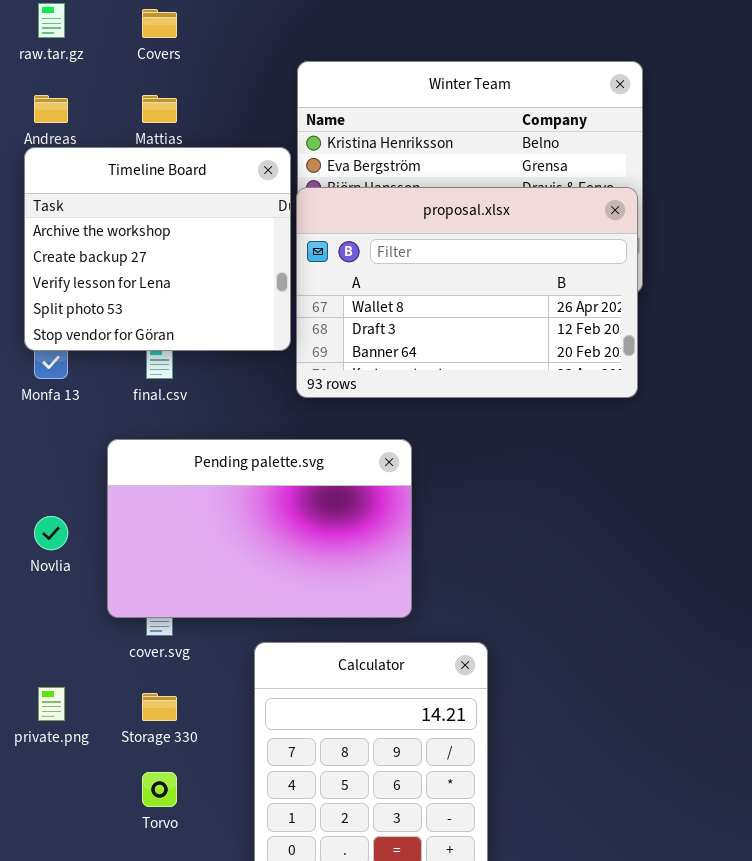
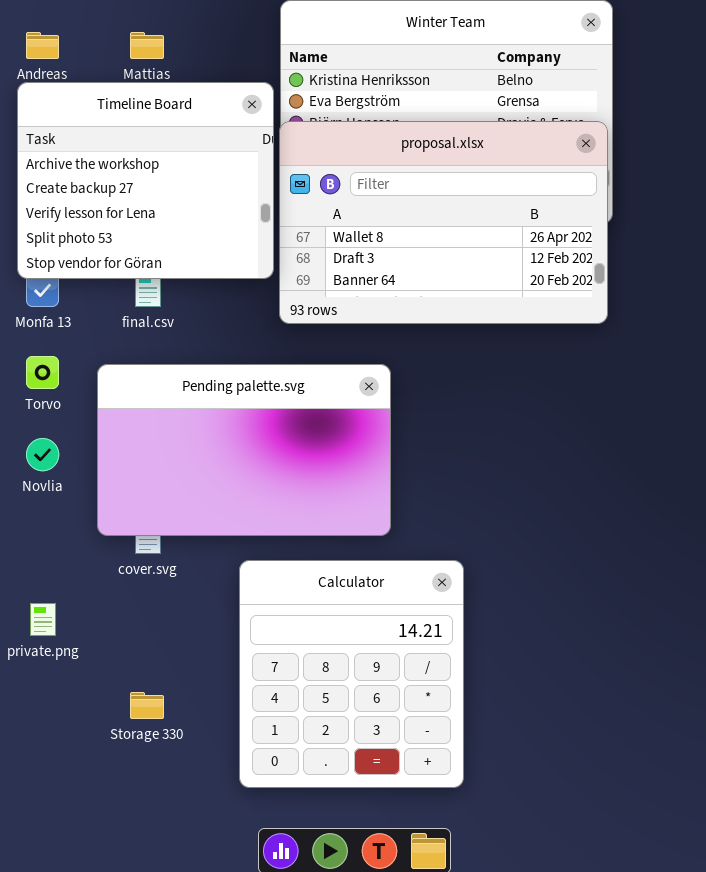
Storage 330: [142,693,177,721] -> [130,692,164,719], moved
Torvo: [142,772,177,807] -> [26,356,59,389], moved

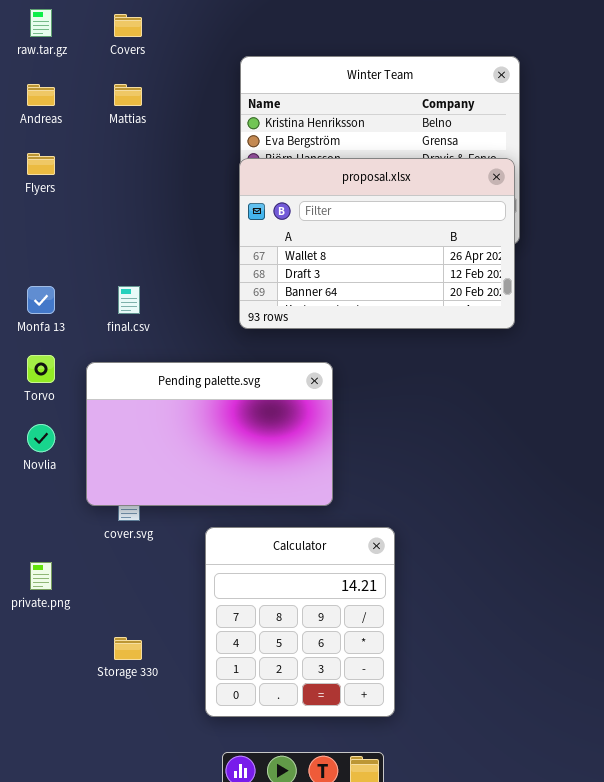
Timeline Board: [17,82,274,279] -> none, closed

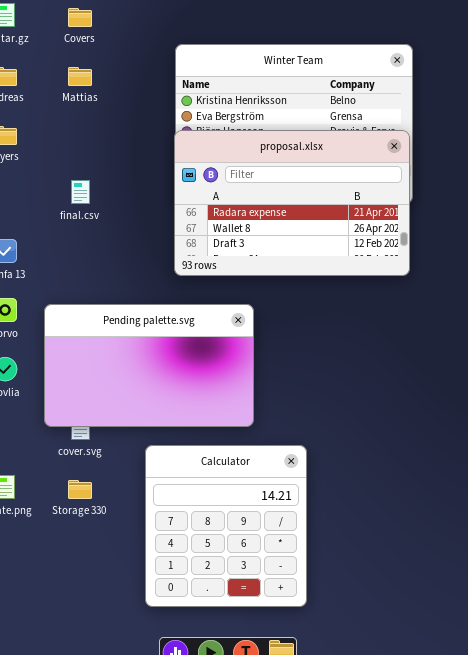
proposal.xlsx: [239,158,515,329] -> [174,130,410,276], scrolled up 1 row
final.csv: [118,286,140,314] -> [71,180,90,204], moved
Storage 330: [114,637,142,660] -> [68,480,92,499], moved

